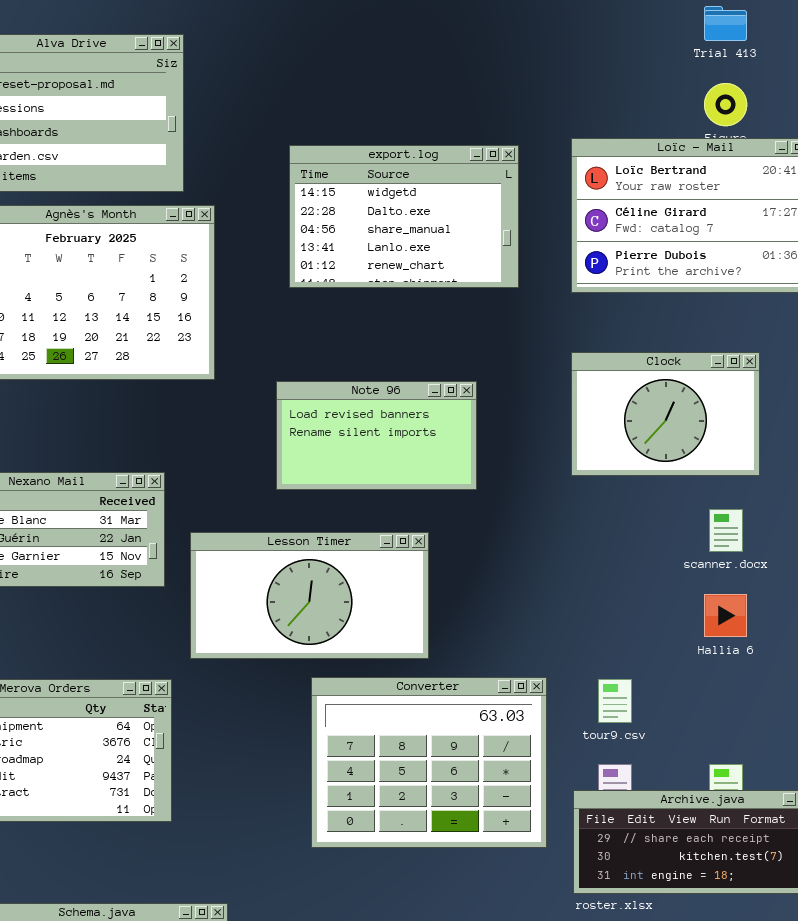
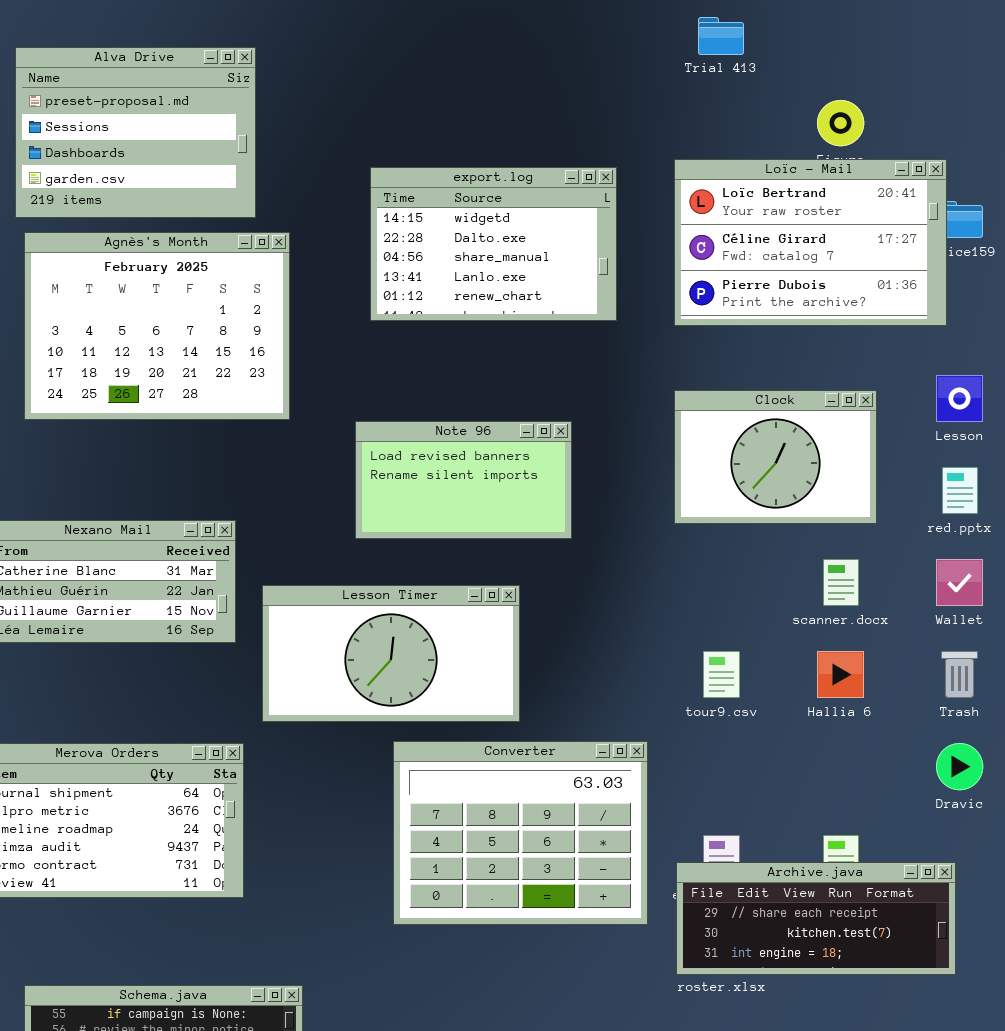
Trial 413: [704,6,747,41] -> [698,17,744,55], moved
tour9.csv: [598,679,632,723] -> [703,651,740,698], moved

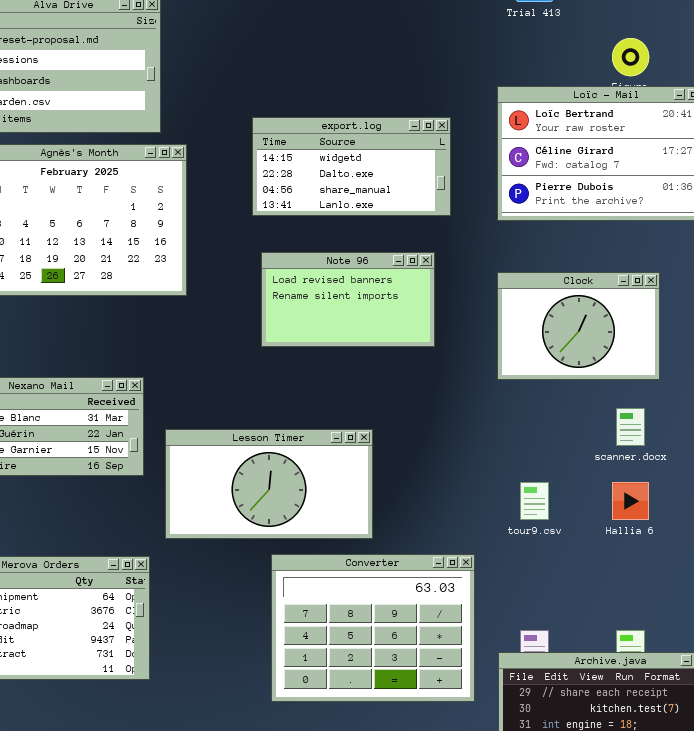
export.log: [370,167,617,321] -> [252,117,451,216], resized
Note 96: [355,421,572,539] -> [261,252,435,347], moved

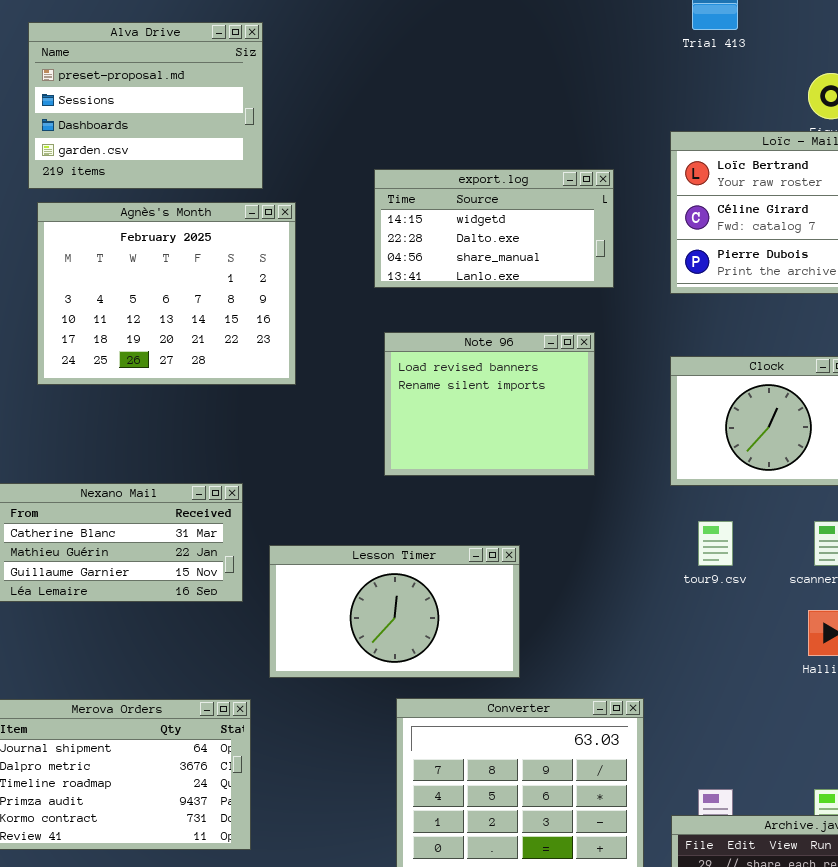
Note 96: [261,252,435,347] -> [384,332,595,476], resized
tour9.csv: [520,482,549,520] -> [698,521,733,566], moved

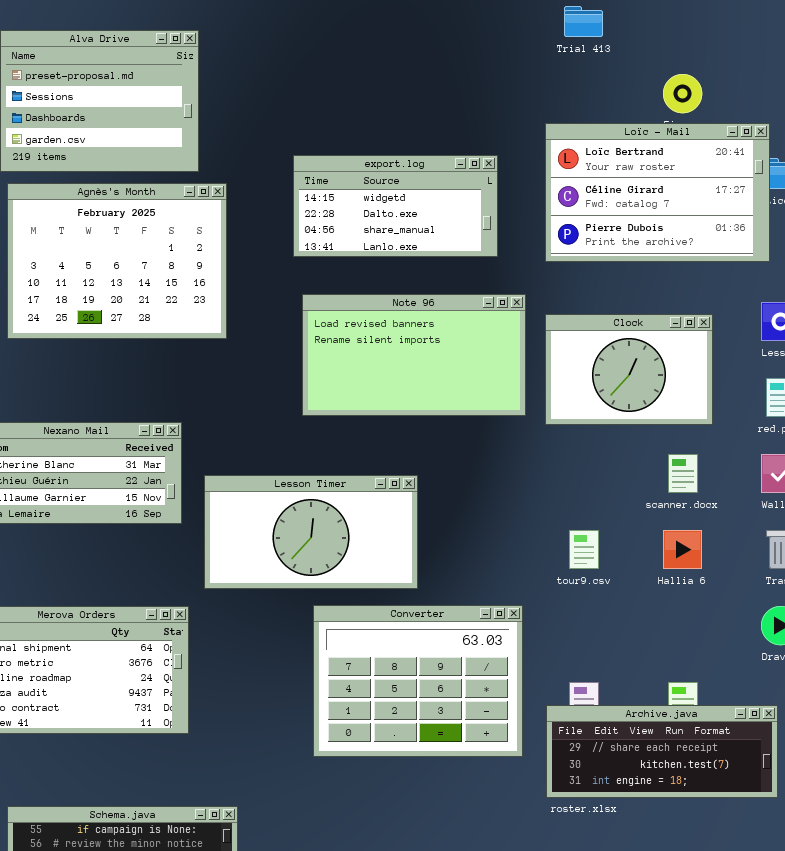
Note 96: [384,332,595,476] -> [302,294,526,416], resized
tour9.csv: [698,521,733,566] -> [569,530,599,569], moved

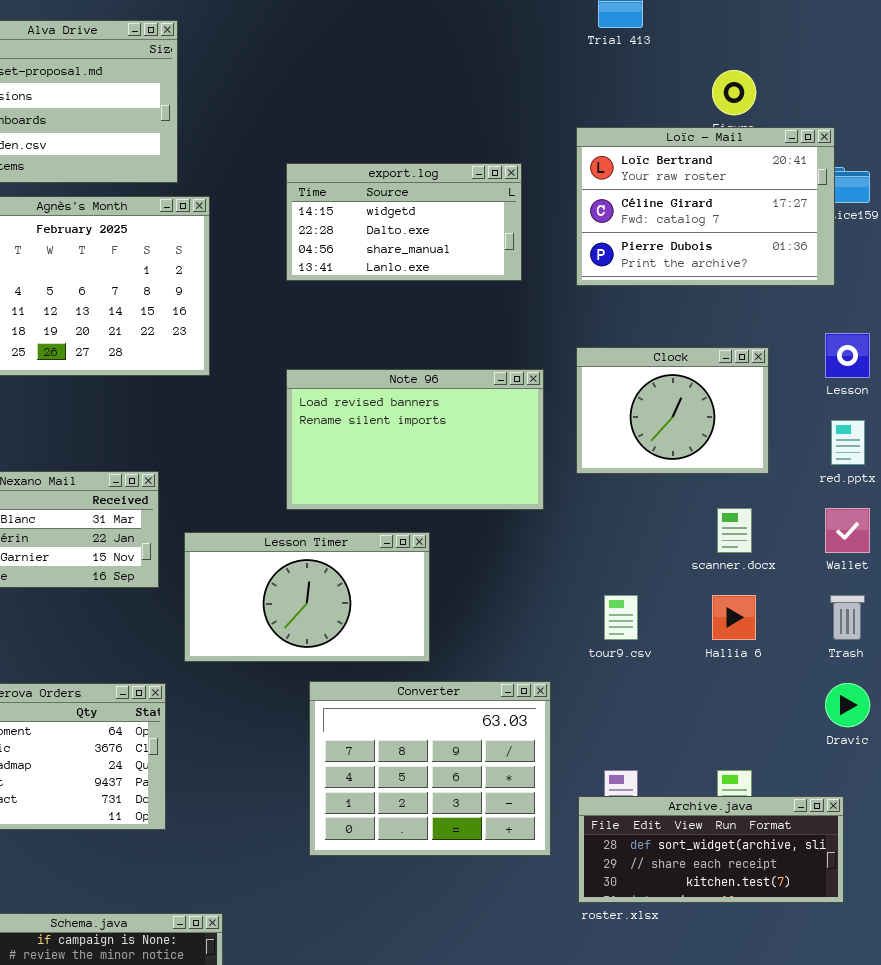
Note 96: [302,294,526,416] -> [286,369,544,510], moved
Archive.java: [546,705,778,798] -> [578,796,844,903], scrolled up 1 row

